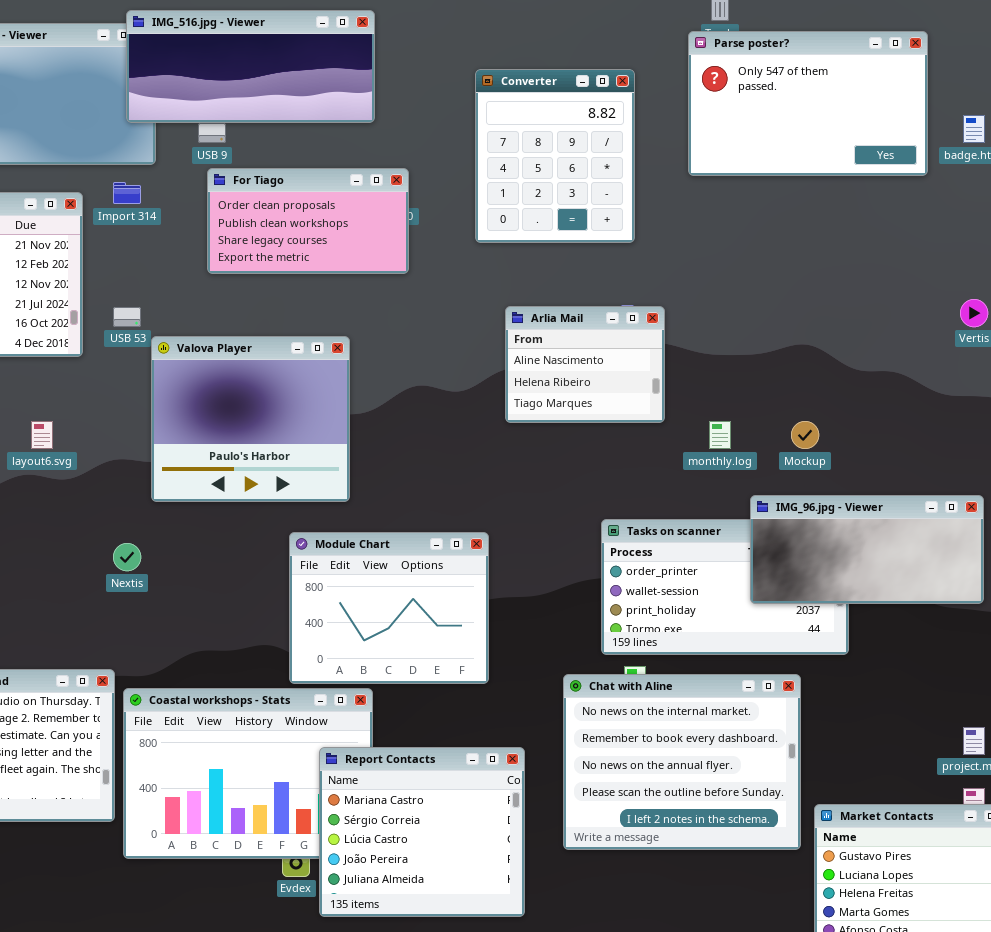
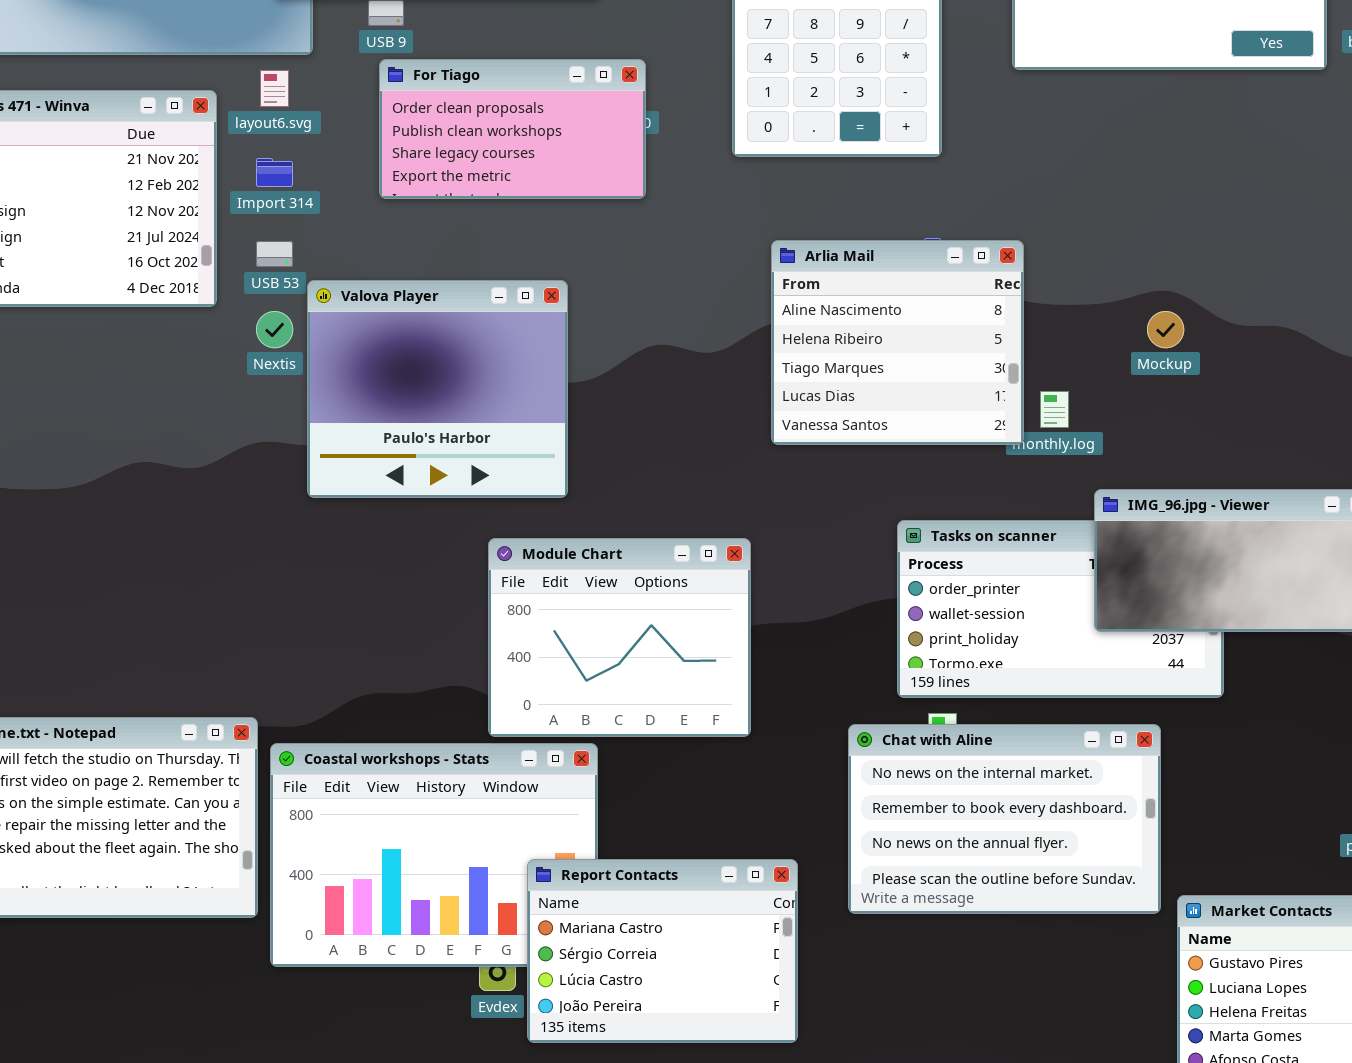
Import 314: [113,182,141,204] -> [256,158,293,187], moved
Arlia Mail: [505,306,665,423] -> [771,240,1024,445], resized
layout6.svg: [31,421,53,449] -> [260,70,289,107], moved
Mockup: [791,421,819,449] -> [1147,311,1184,348], moved
Nextis: [113,543,141,571] -> [256,311,293,348], moved
Chat with Aline: [563,674,801,850] -> [848,724,1161,914], resized
Report Contacts: [319,747,525,917] -> [527,859,798,1043], resized

